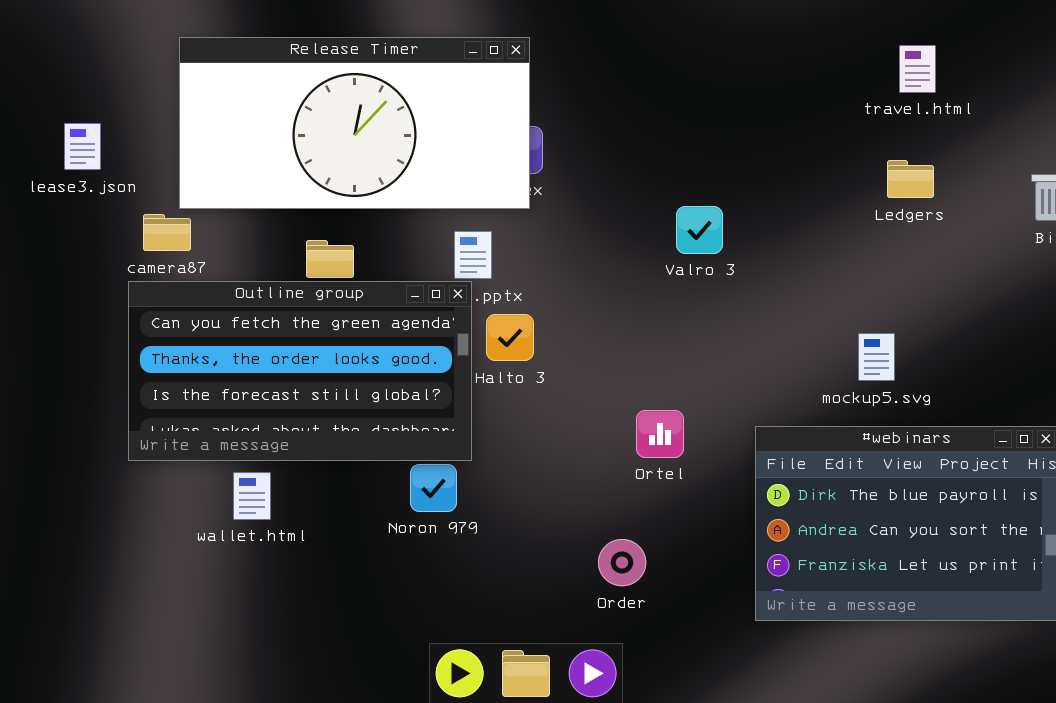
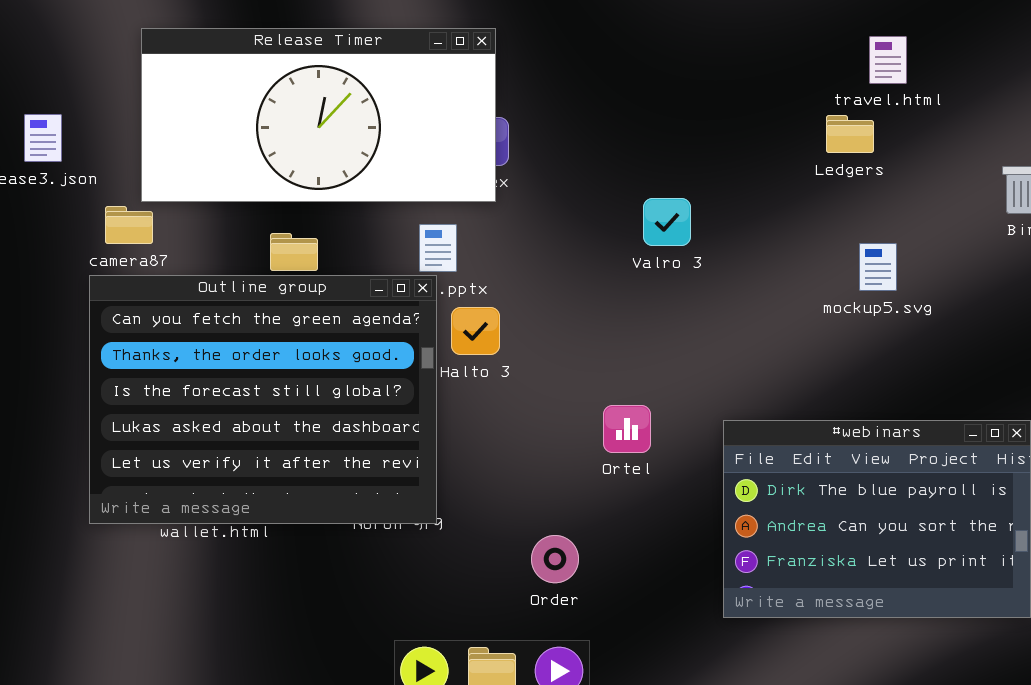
Ledgers: [887,160,934,198] -> [826,115,874,153], moved
Outline group: [128,281,472,461] -> [89,275,437,524], resized
mockup5.svg: [858,333,895,381] -> [859,243,897,291], moved
Order: [598,539,646,586] -> [531,535,579,583], moved

